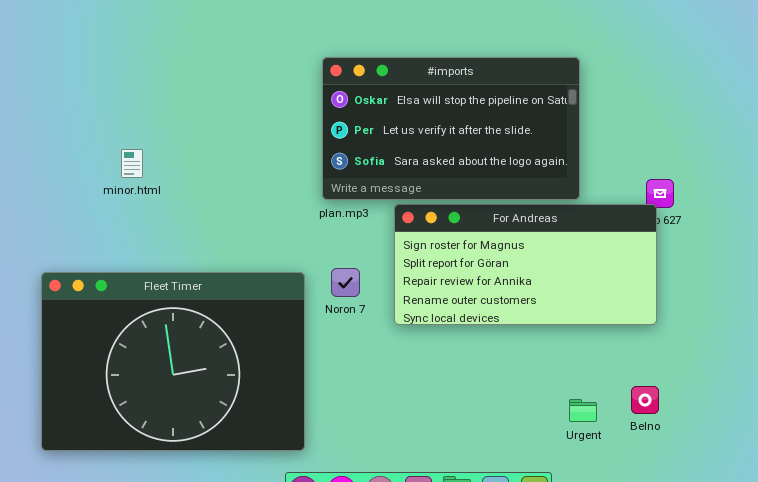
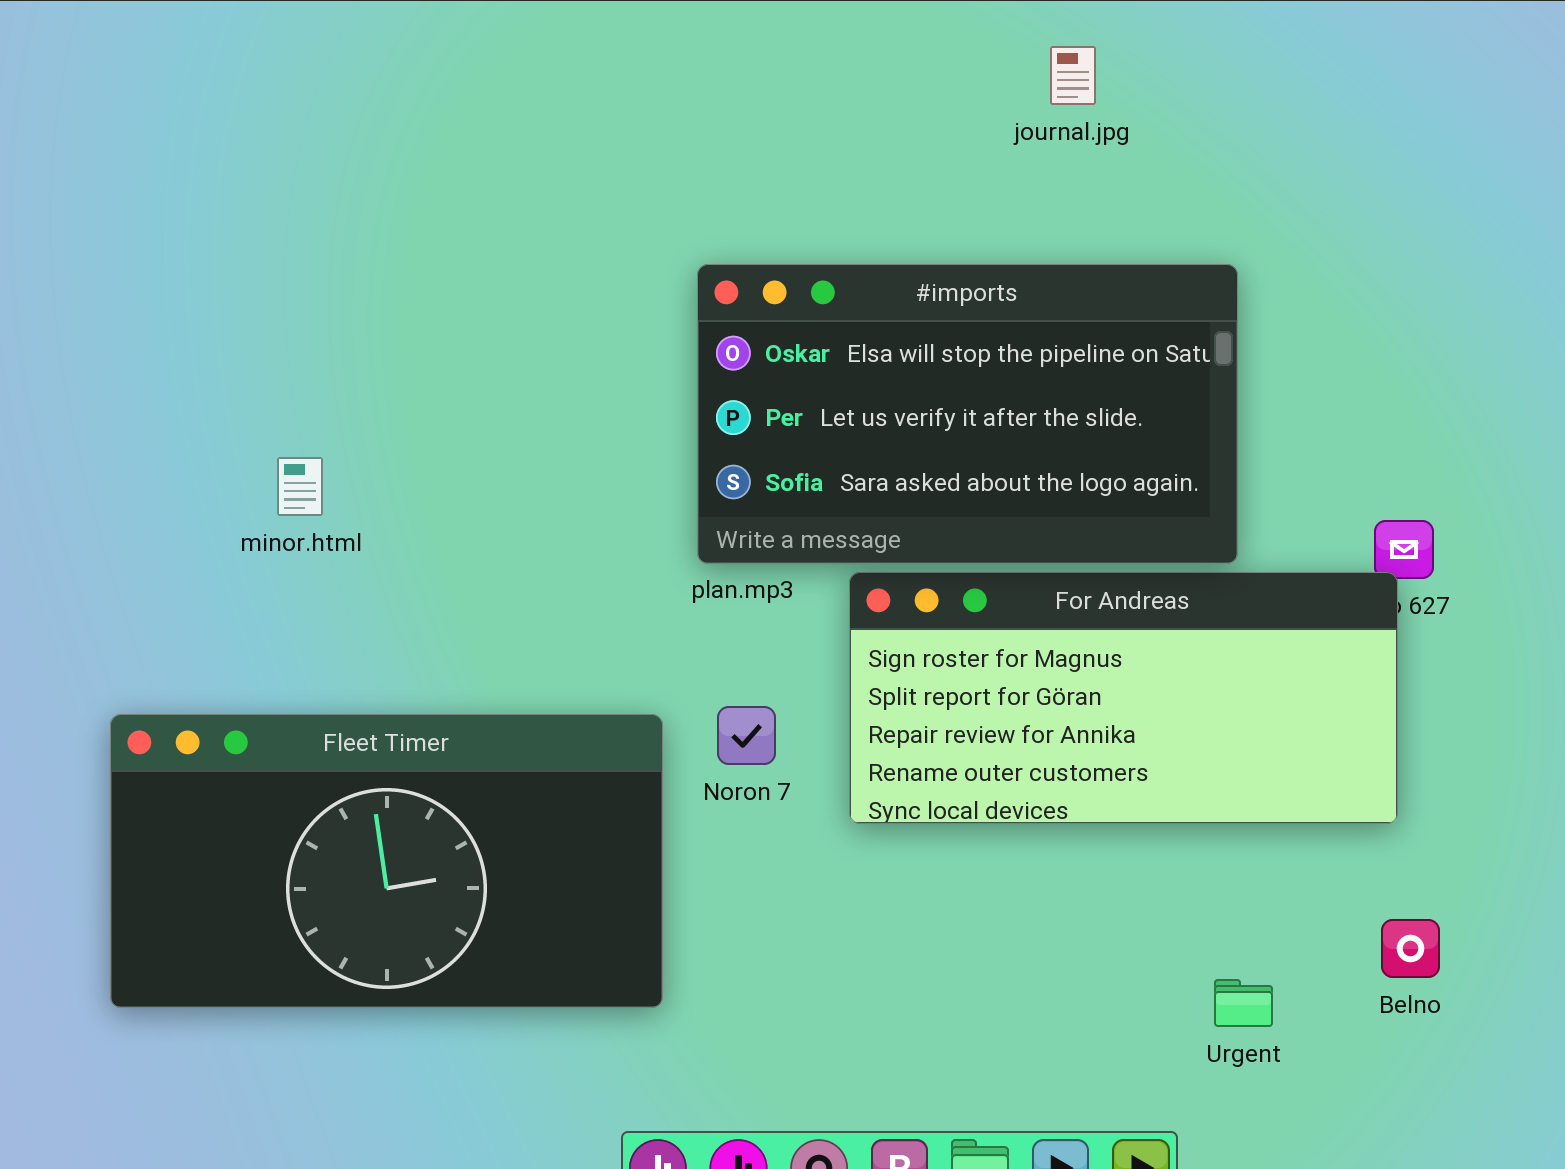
Fleet Timer: [41,272,305,451] -> [110,714,663,1008], resized
Belno: [631,386,659,414] -> [1381,919,1440,978], moved

